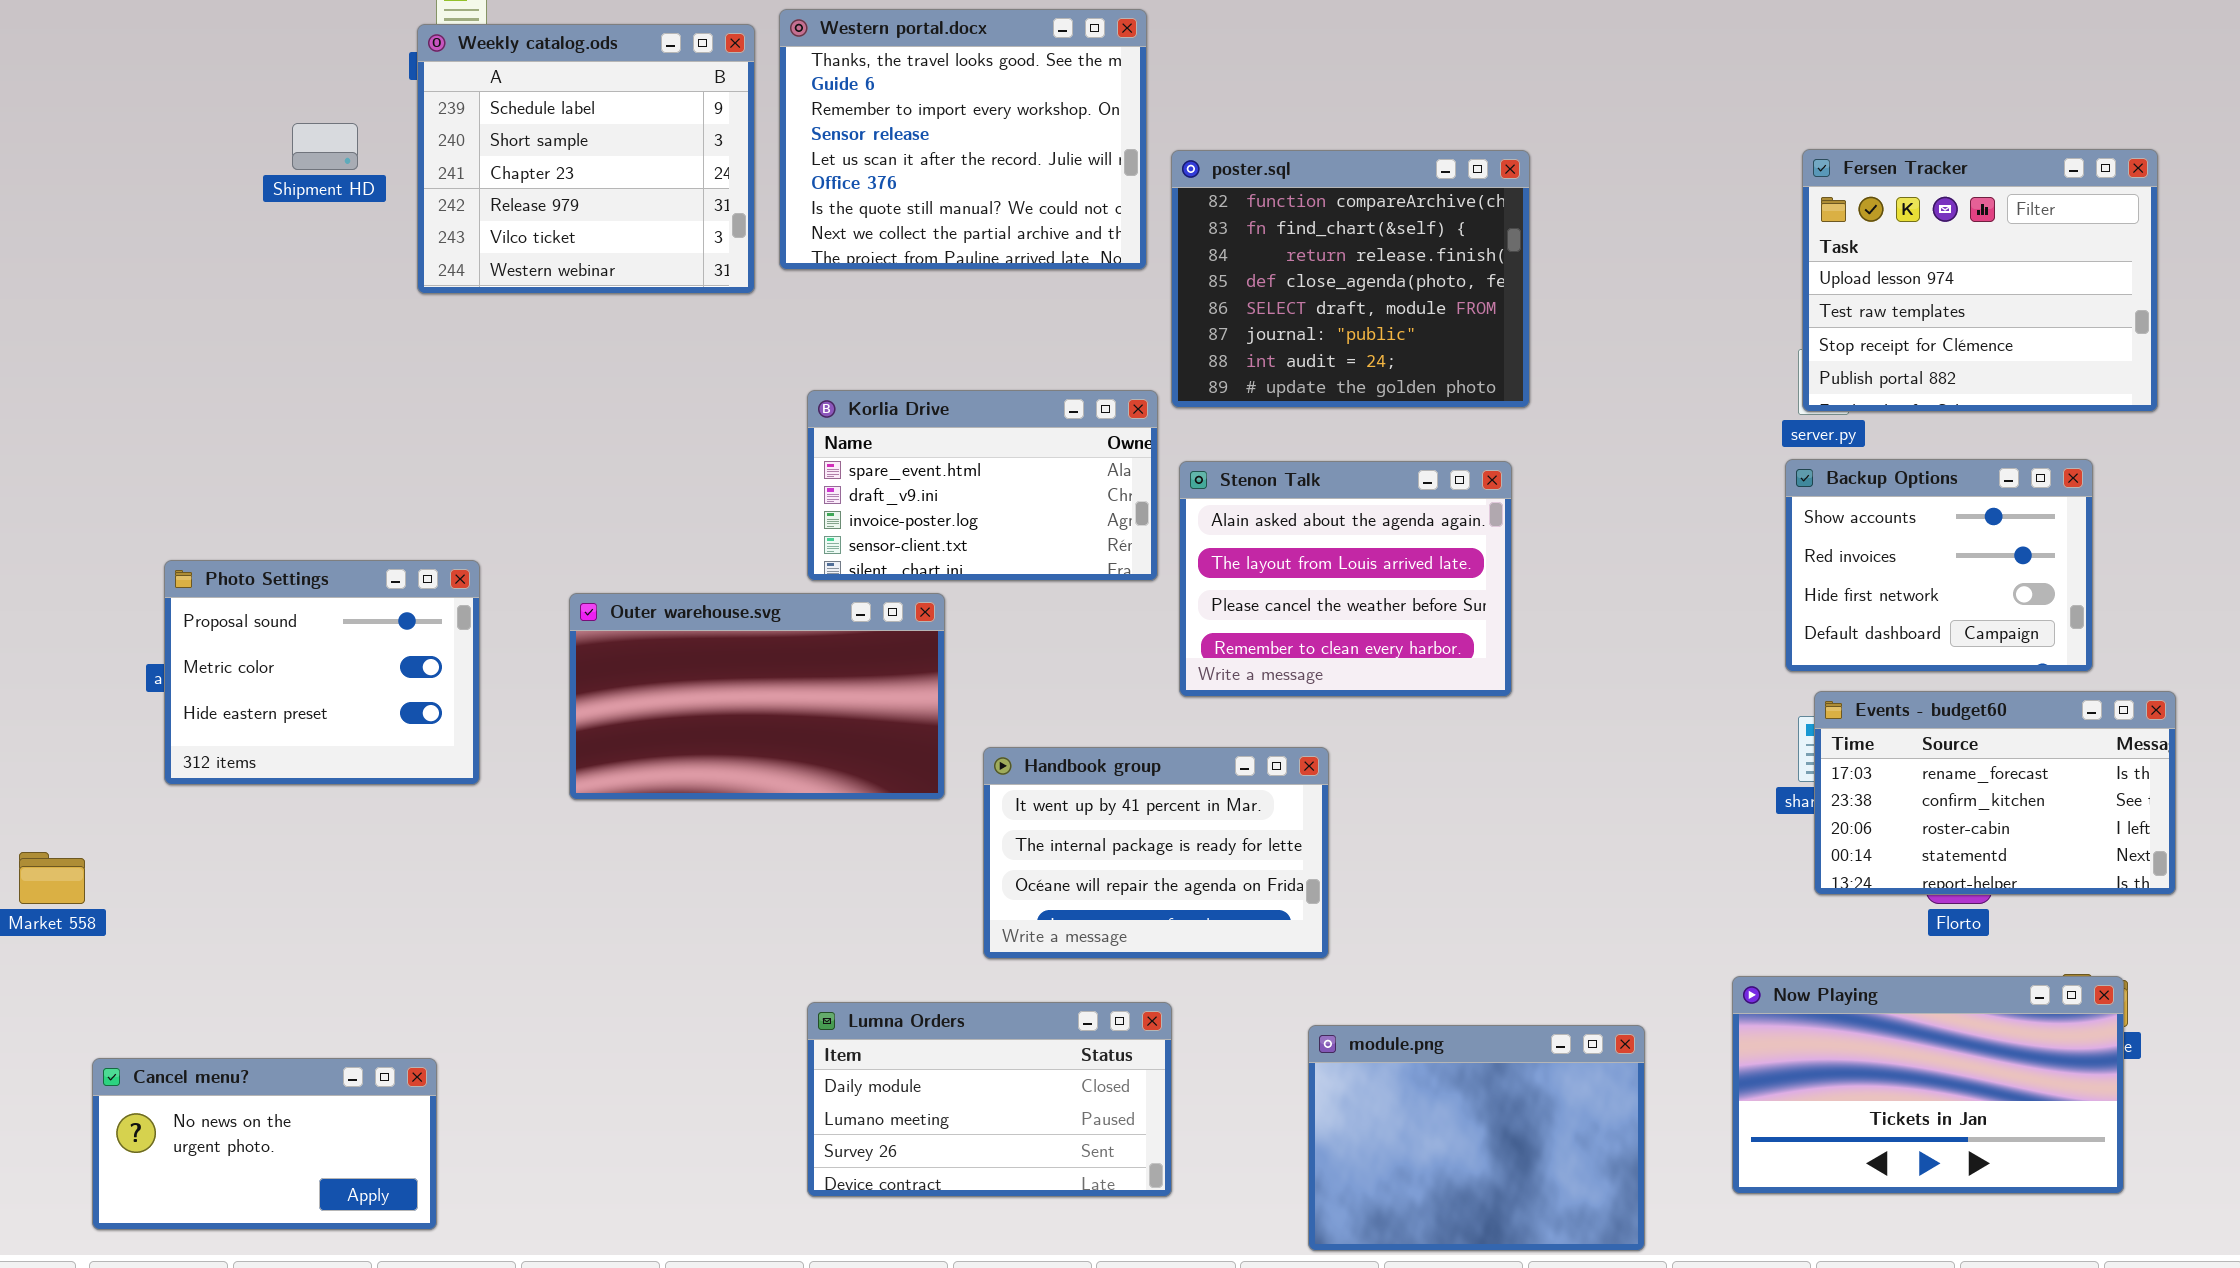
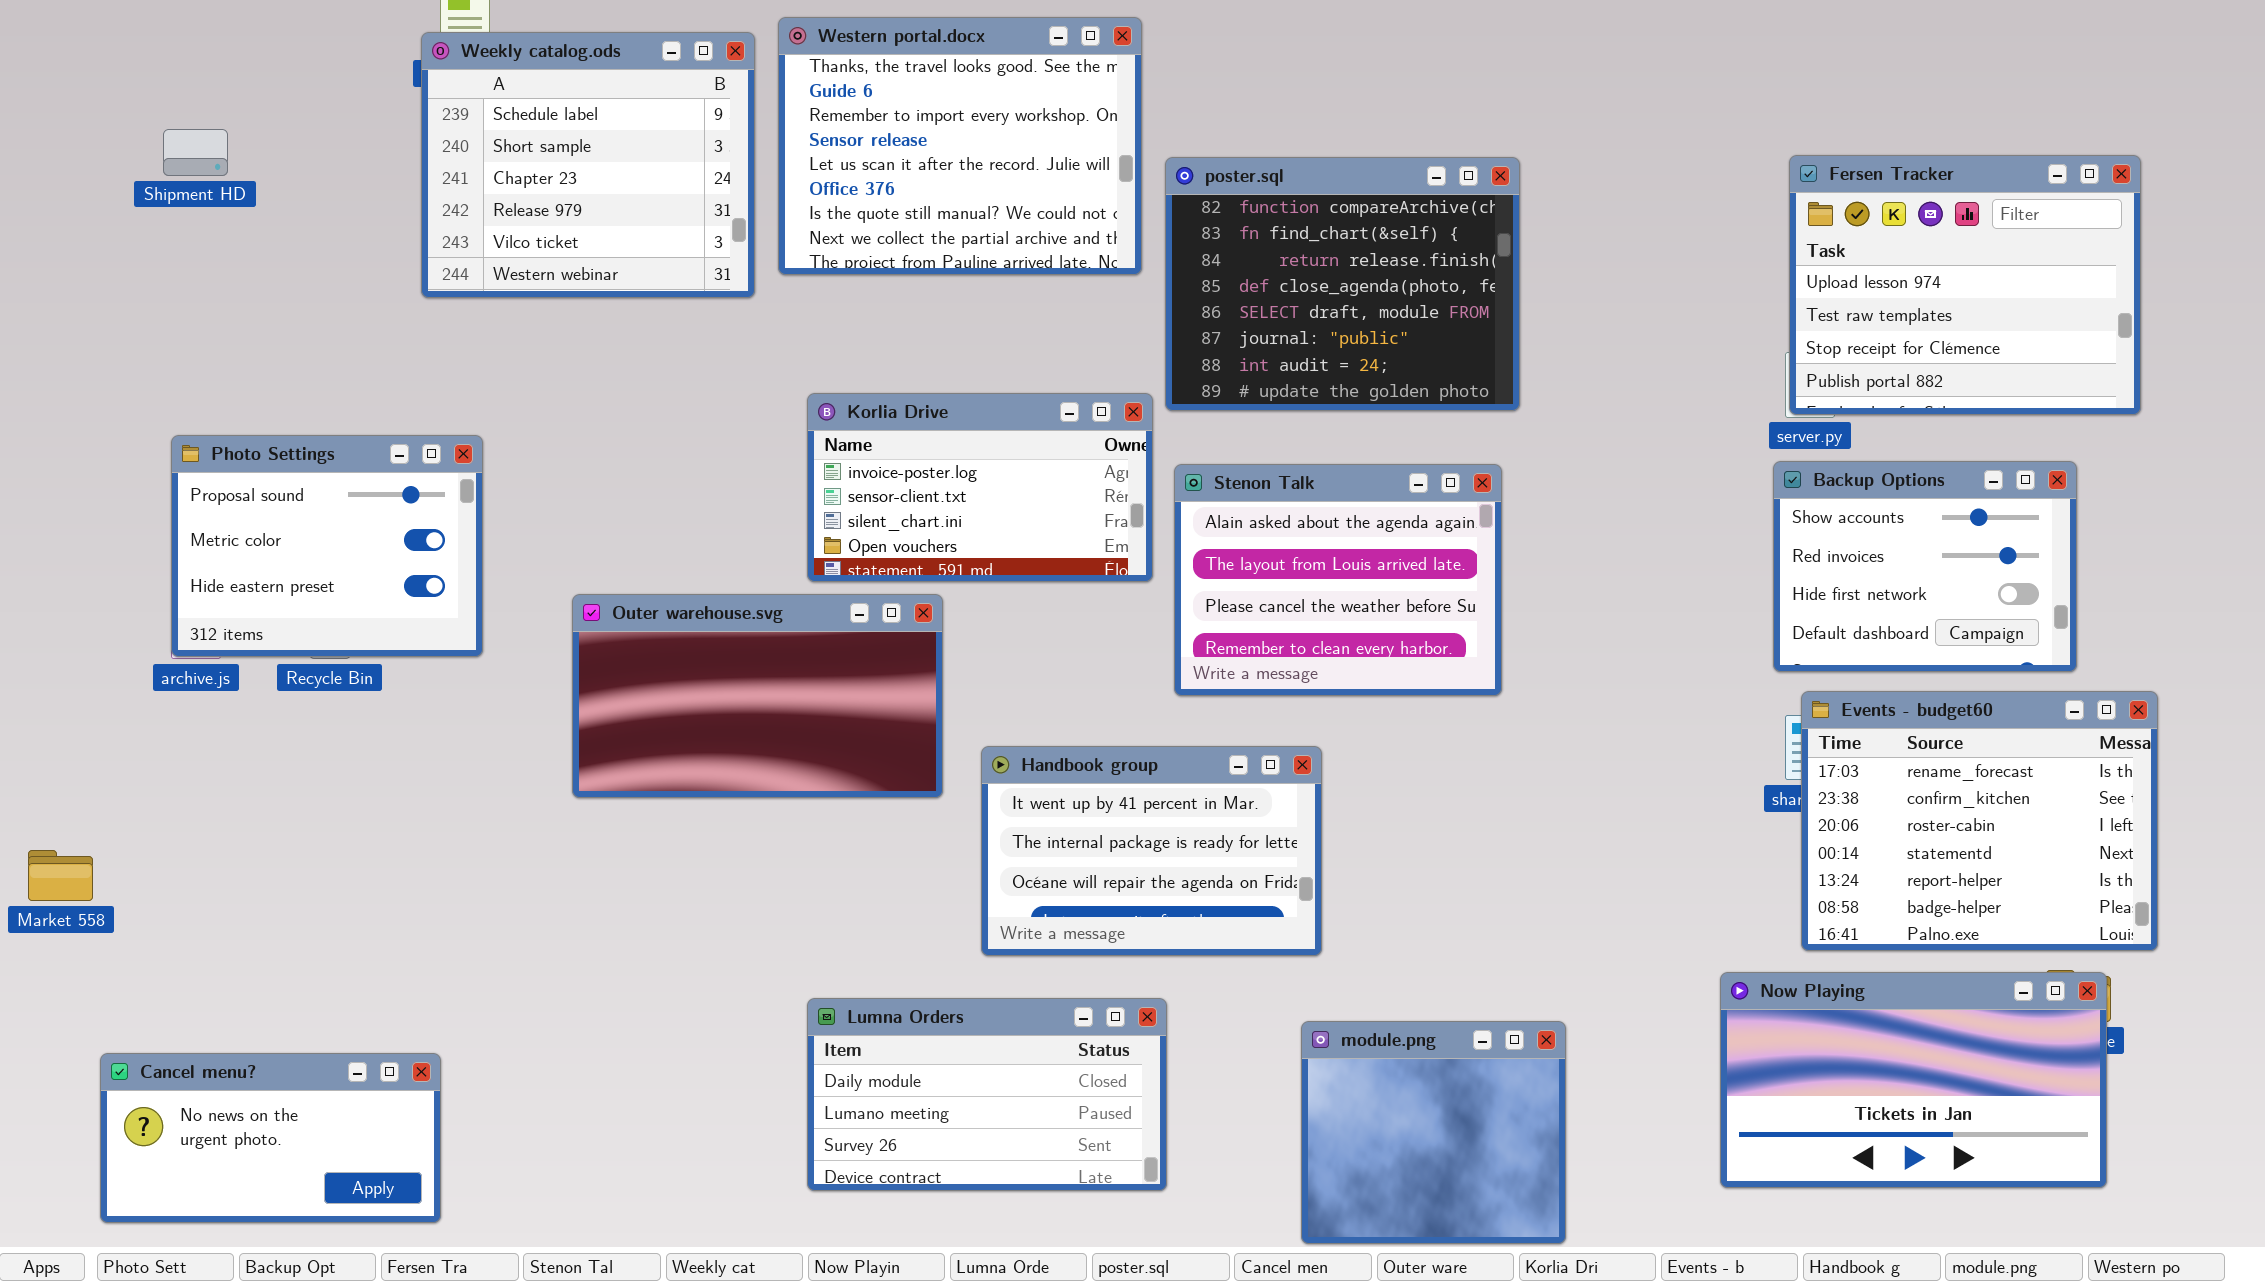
Shipment HD: [292,123,358,170] -> [163,129,228,176], moved
Korlia Drive: [807,390,1158,581] -> [807,393,1153,582], scrolled down 2 rows
Photo Settings: [164,560,480,785] -> [171,435,483,657], moved
Events - budget60: [1814,691,2176,895] -> [1801,691,2158,951], resized
module.png: [1308,1025,1645,1251] -> [1301,1021,1566,1244], resized

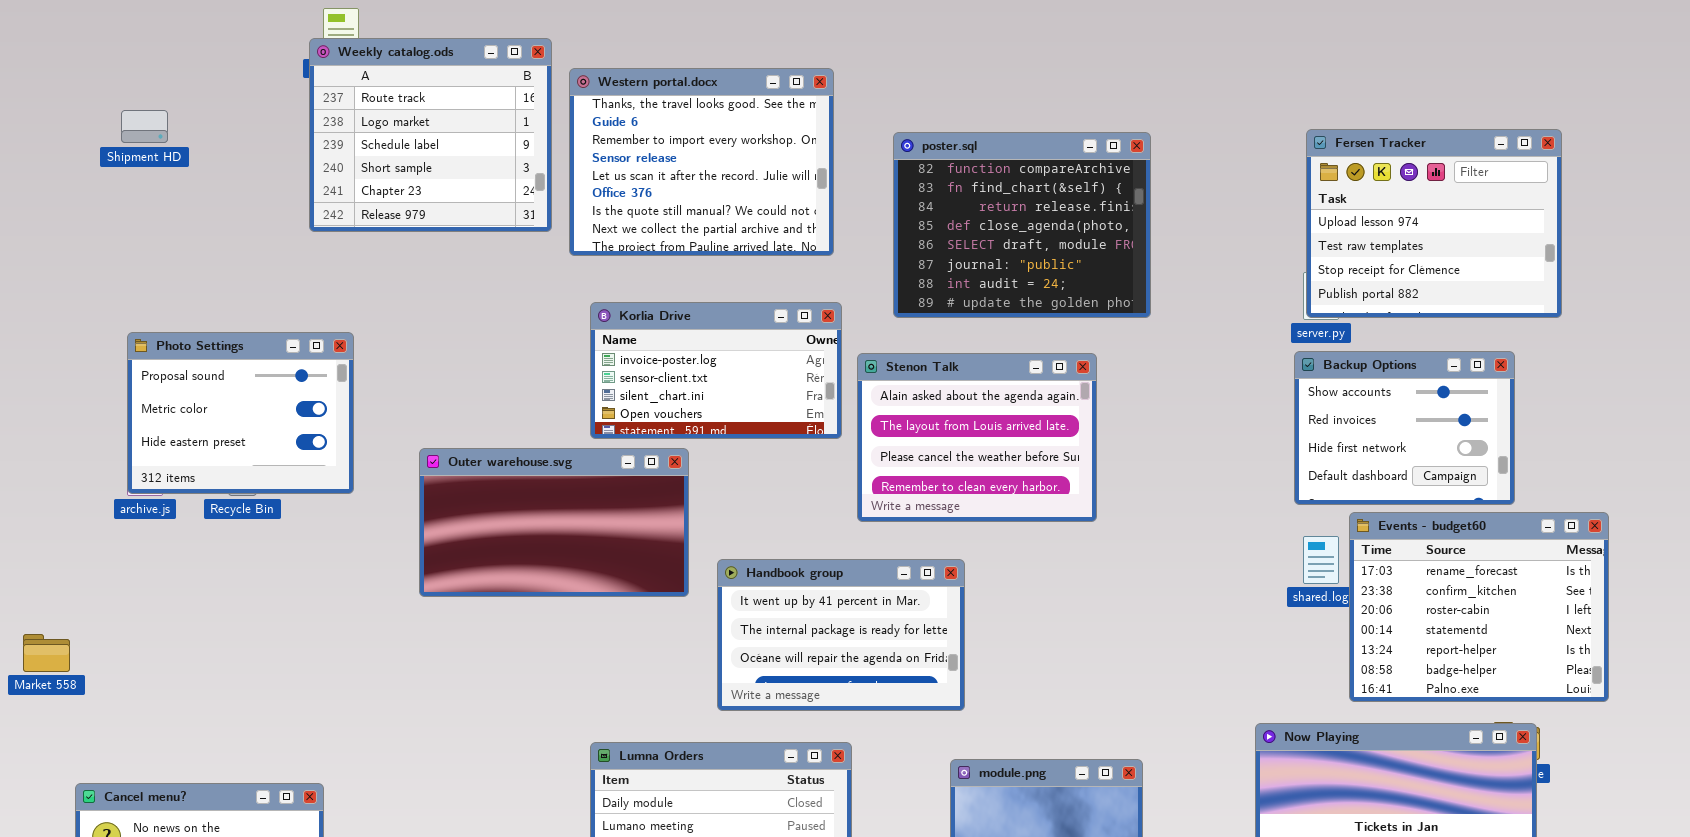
Western portal.docx: [778,17,1142,275] -> [569,68,834,256], moved
Weekly catalog.ods: [421,32,755,298] -> [309,38,552,232], scrolled up 2 rows
poster.sql: [1165,157,1520,411] -> [893,132,1151,318], moved
Events - budget60: [1801,691,2158,951] -> [1349,512,1609,702], moved

